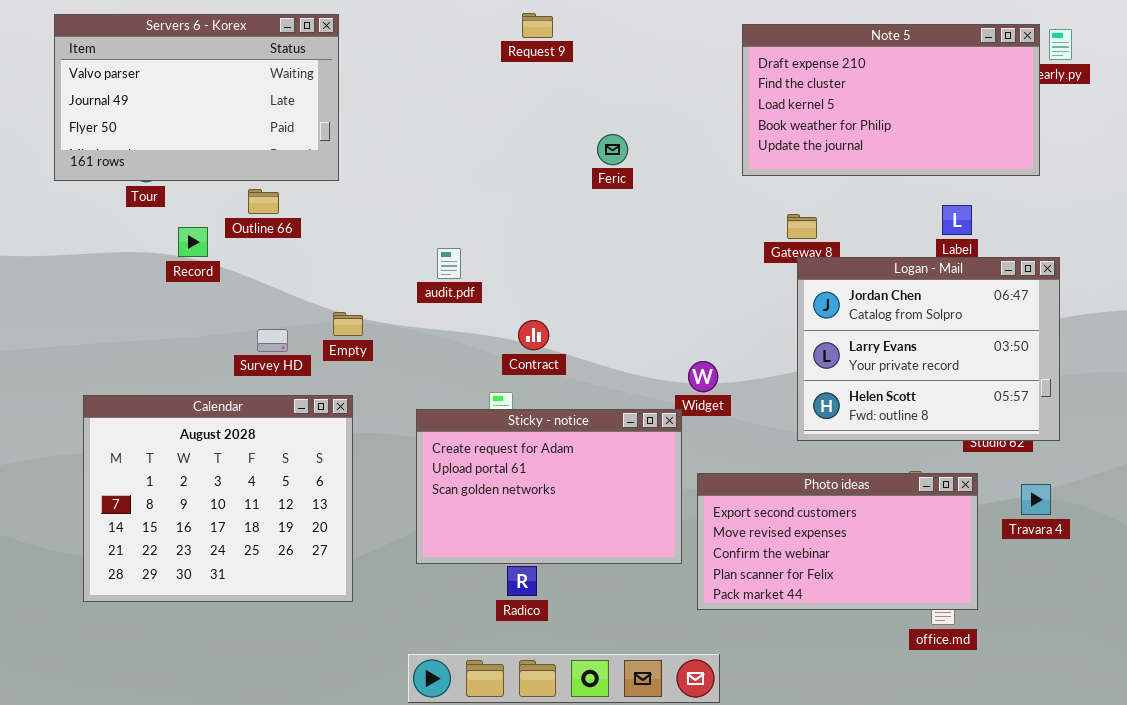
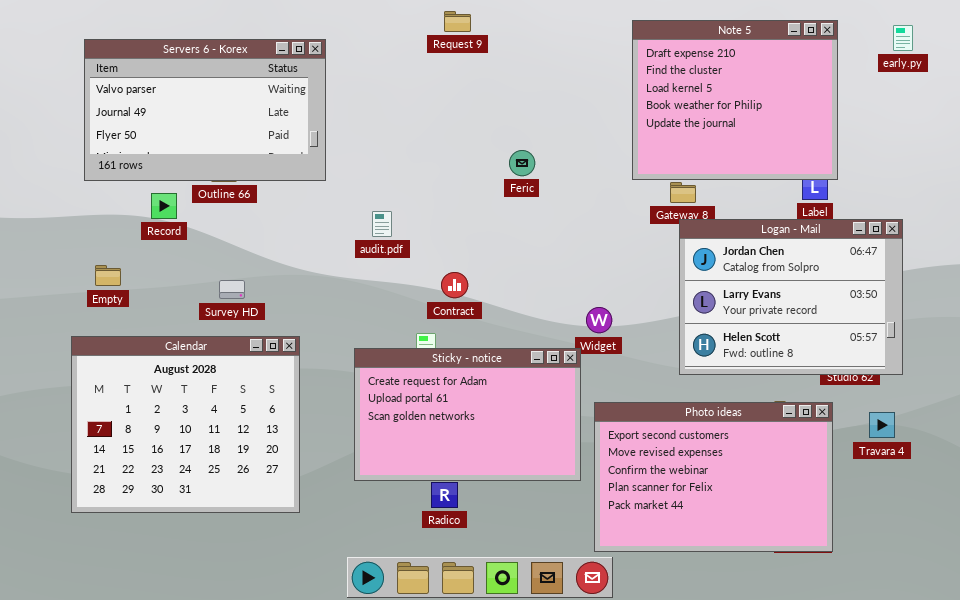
Servers 6 - Korex: [54,14,339,181] -> [84,39,326,181], moved
Note 5: [742,24,1040,176] -> [632,20,838,180], resized
Feric: [597,134,628,165] -> [509,150,535,176], moved
Empty: [333,312,363,336] -> [95,265,121,286], moved
Photo ideas: [697,473,978,610] -> [594,402,833,552], resized

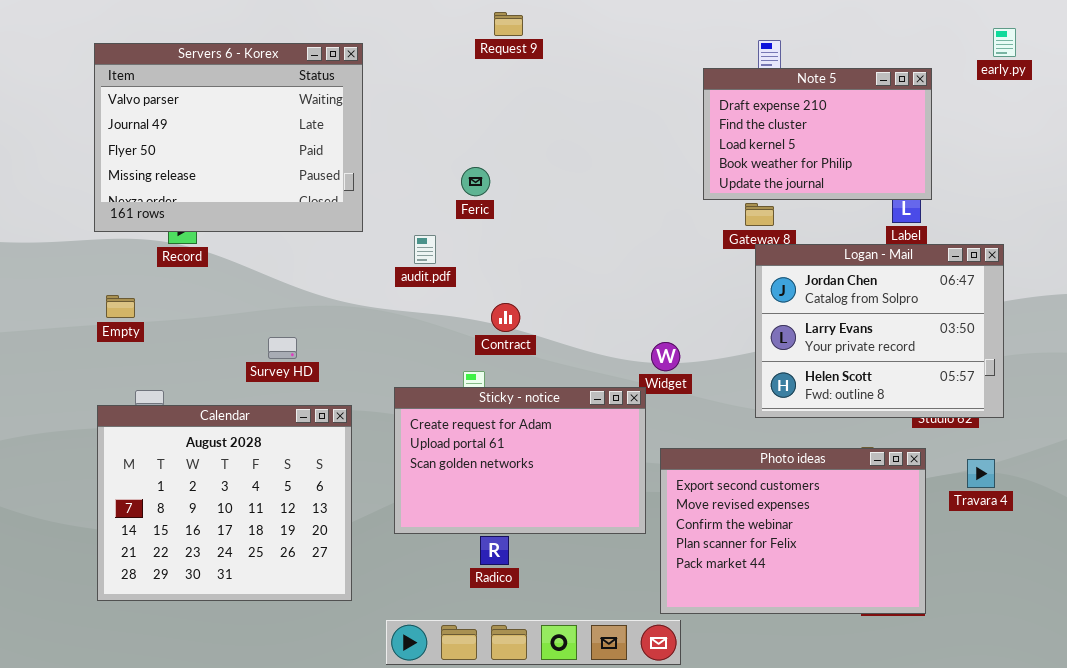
Note 5: [632,20,838,180] -> [703,68,932,200], resized
Servers 6 - Korex: [84,39,326,181] -> [94,43,363,232], resized
Feric: [509,150,535,176] -> [461,167,490,196], moved
Survey HD: [219,280,245,299] -> [268,337,297,359], moved
Calendar: [71,336,300,513] -> [97,405,352,601], moved

